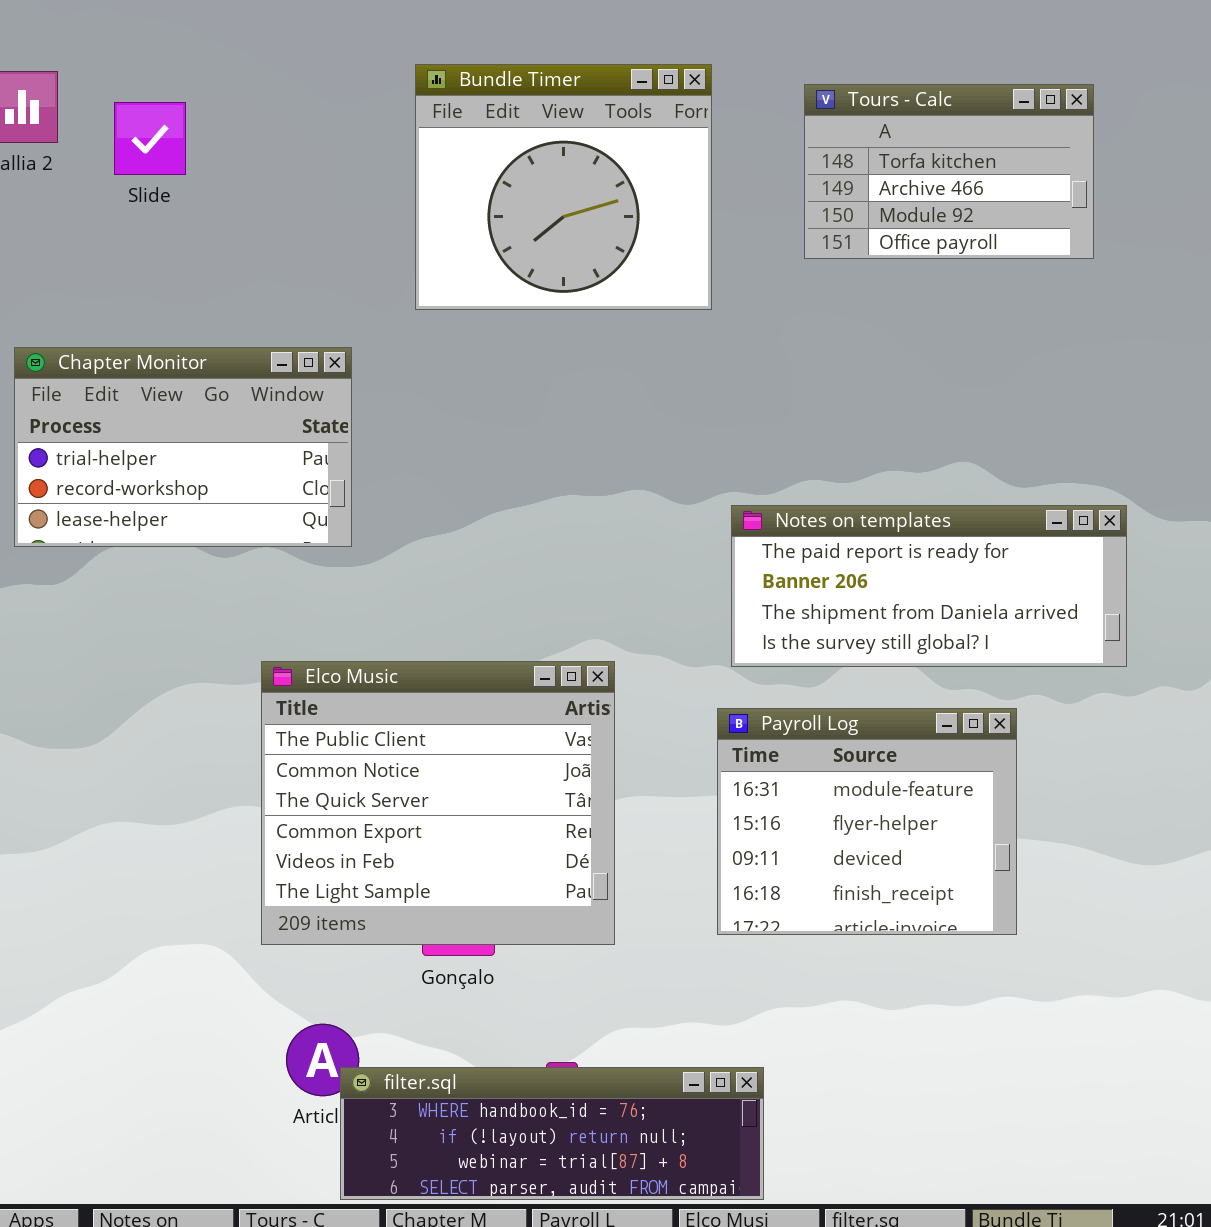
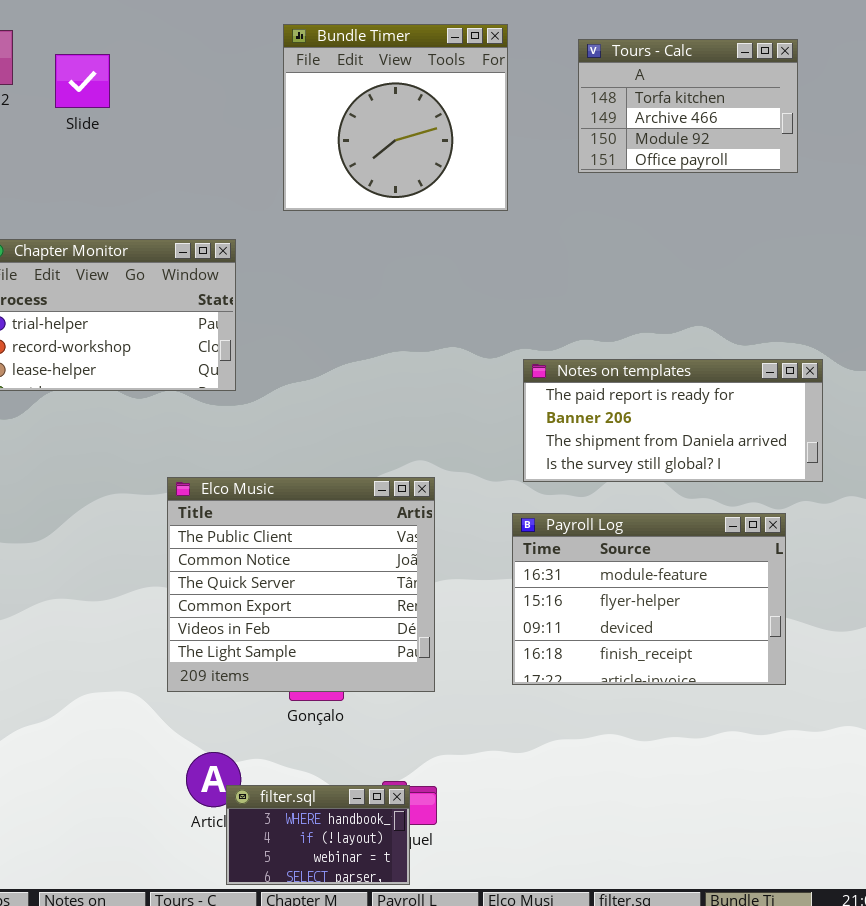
Payroll Log: [717,708,1017,935] -> [512,513,786,685], resized
filter.sql: [340,1067,764,1200] -> [226,785,410,885], resized

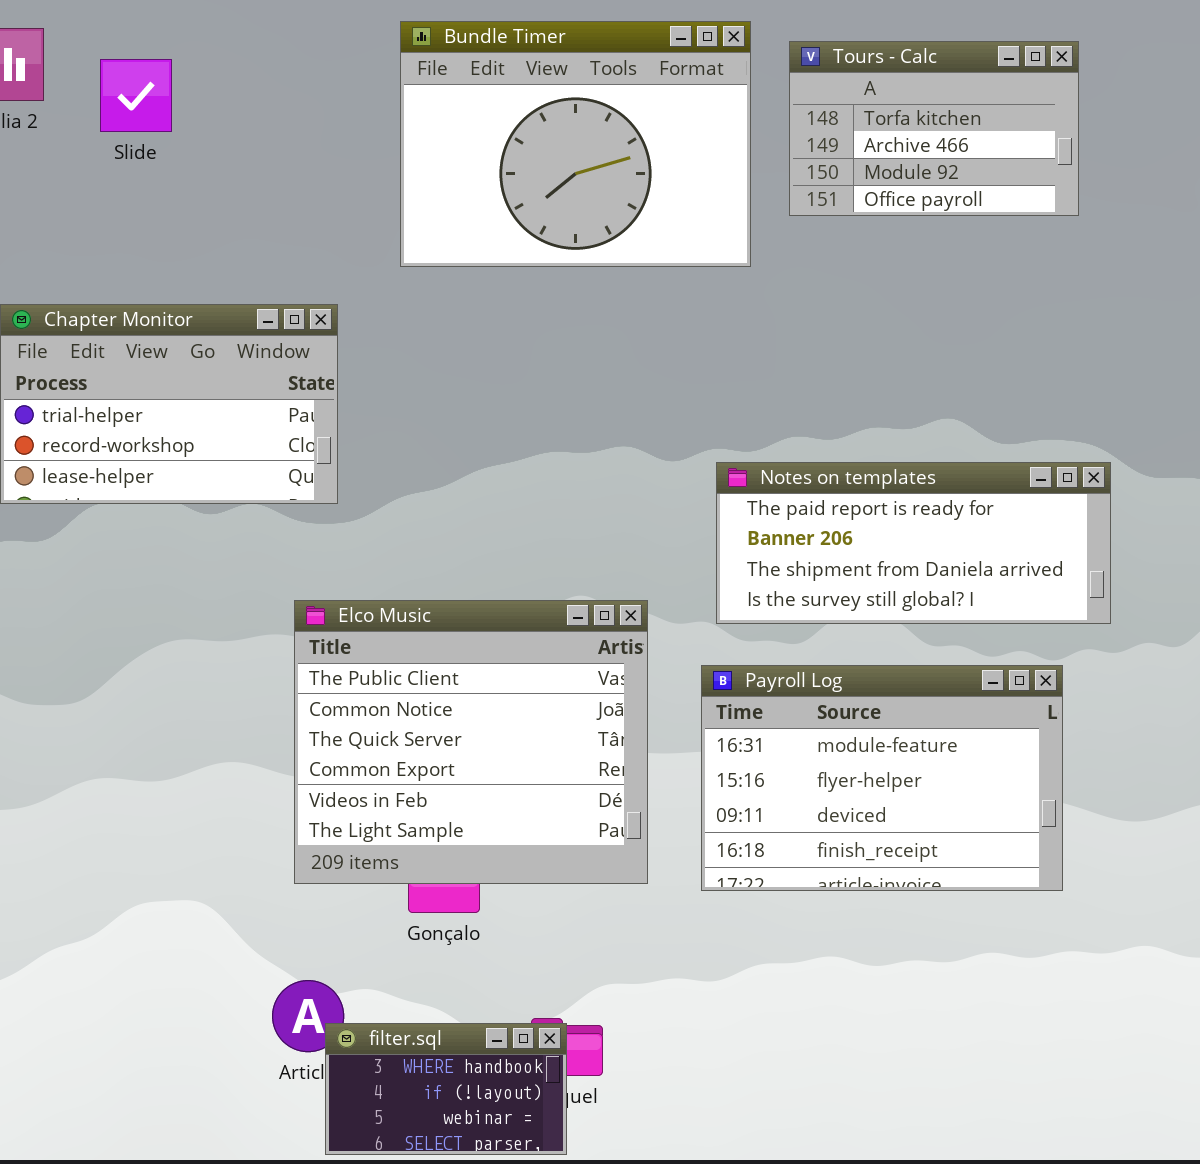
Bundle Timer: [283,24,508,211] -> [400,21,751,267], resized
Elco Music: [167,477,435,692] -> [294,600,648,884], moved

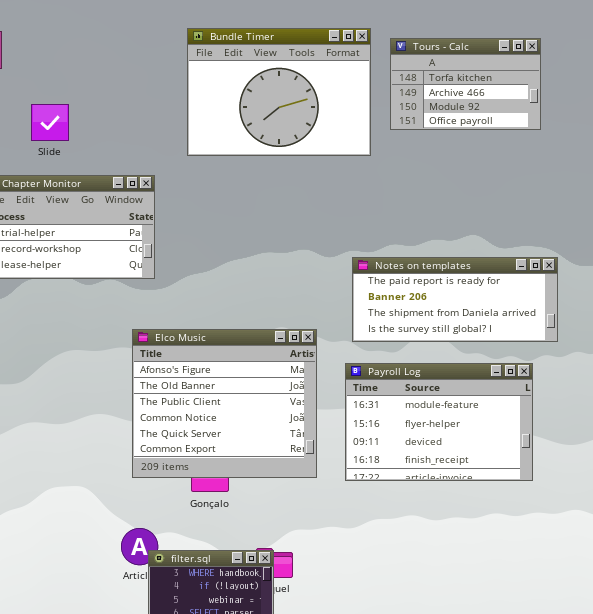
Slide: [100,59,172,132] -> [31,104,69,141], moved
Elco Music: [294,600,648,884] -> [132,329,317,478], scrolled up 2 rows

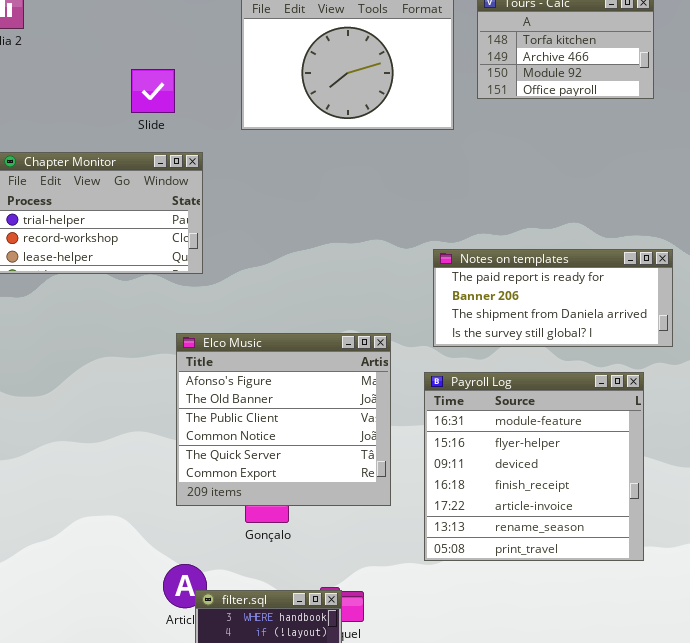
Slide: [31,104,69,141] -> [131,69,175,113], moved
Payroll Log: [345,363,533,481] -> [424,372,644,561], resized

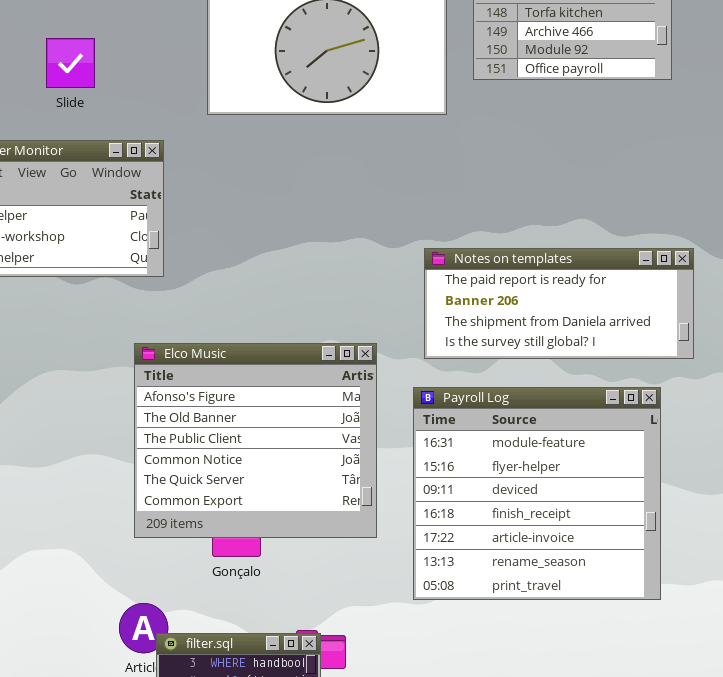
Slide: [131,69,175,113] -> [46,38,95,88], moved

